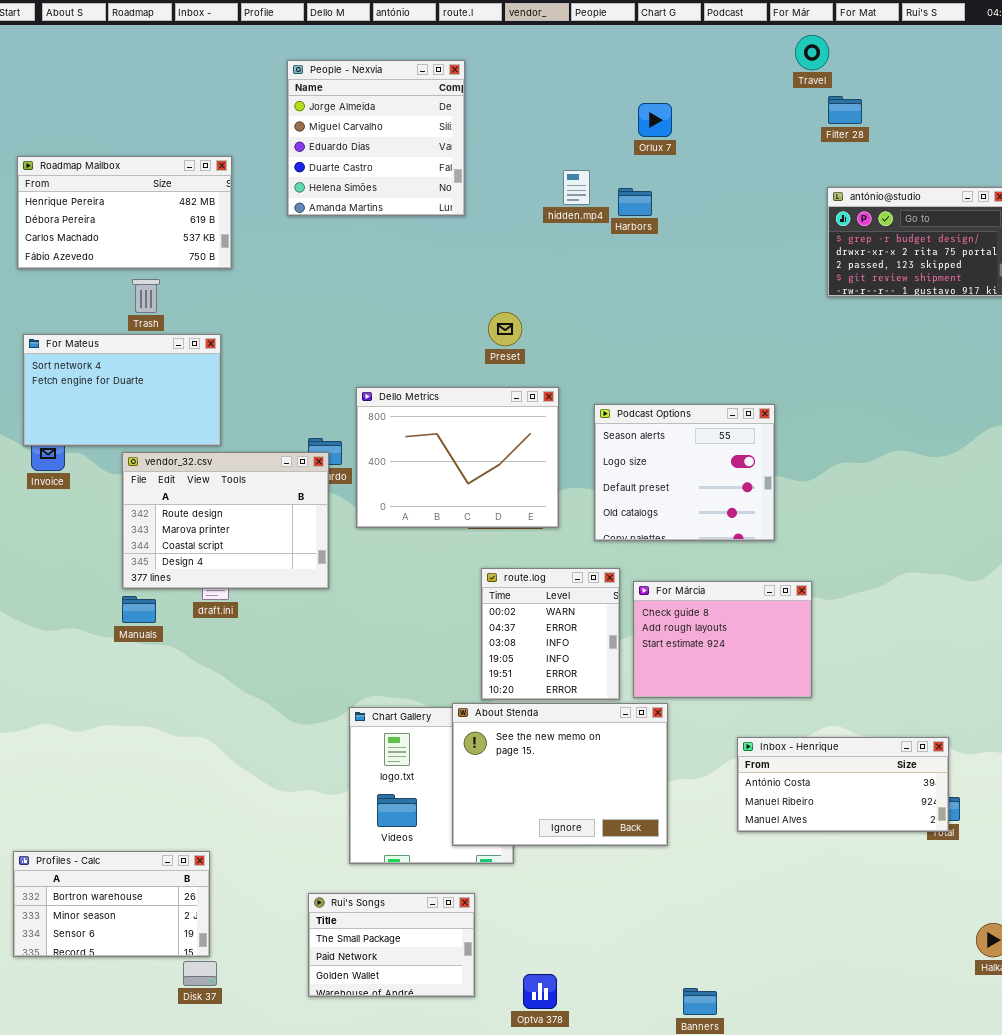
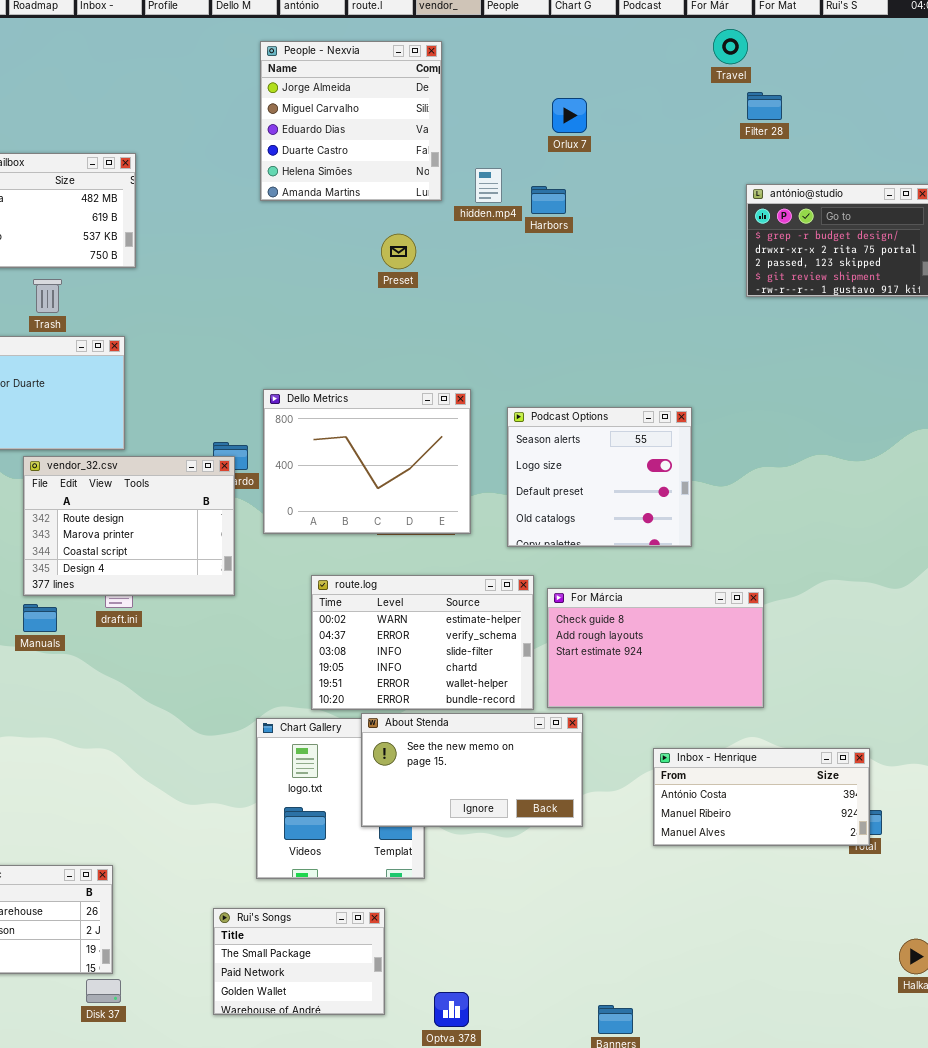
People - Nexvia: [287,60,465,216] -> [260,41,442,201], moved
Preset: [488,312,522,346] -> [381,234,416,269], moved
route.log: [481,568,620,700] -> [311,575,534,710], resized
For Márcia: [633,581,812,698] -> [547,588,764,708], resized
About Stenda: [452,703,668,846] -> [361,713,583,827], resized

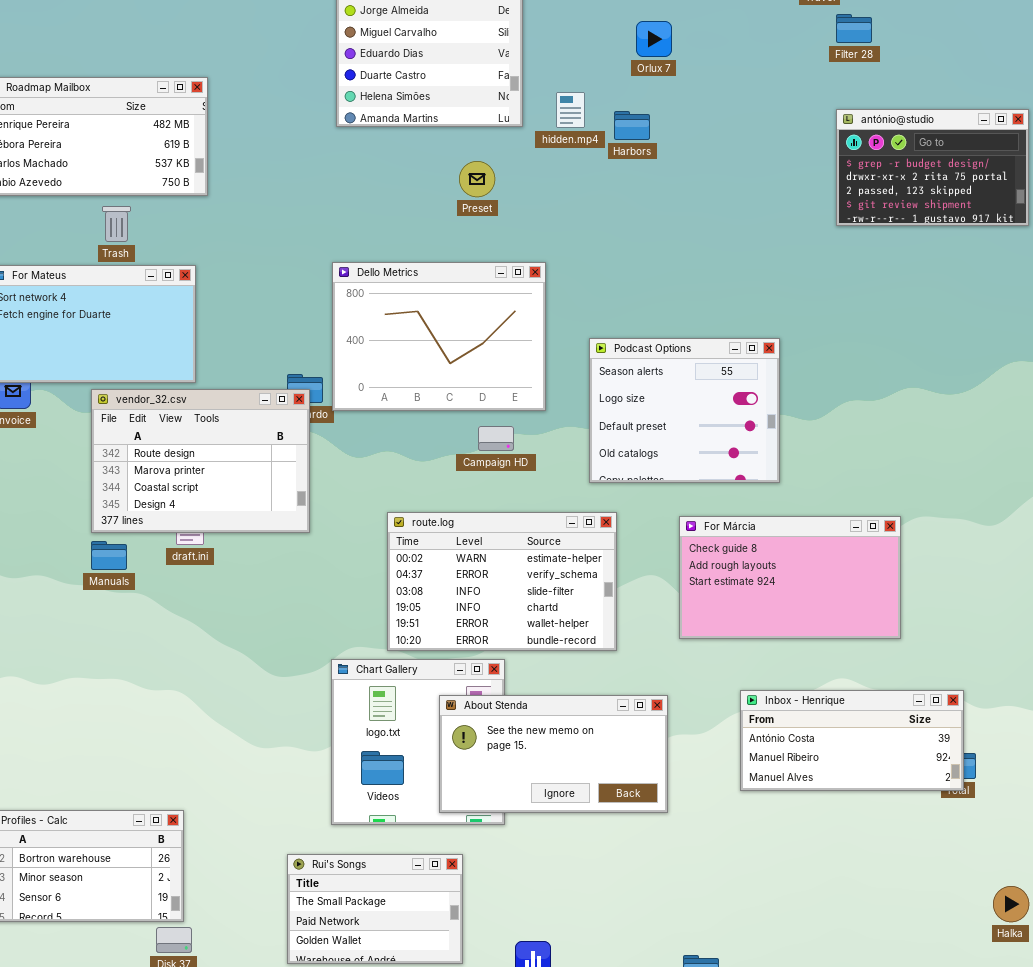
Dello Metrics: [263,389,471,534] -> [332,262,546,411], moved
For Márcia: [547,588,764,708] -> [679,516,901,639], moved
About Stenda: [361,713,583,827] -> [439,695,668,813], moved

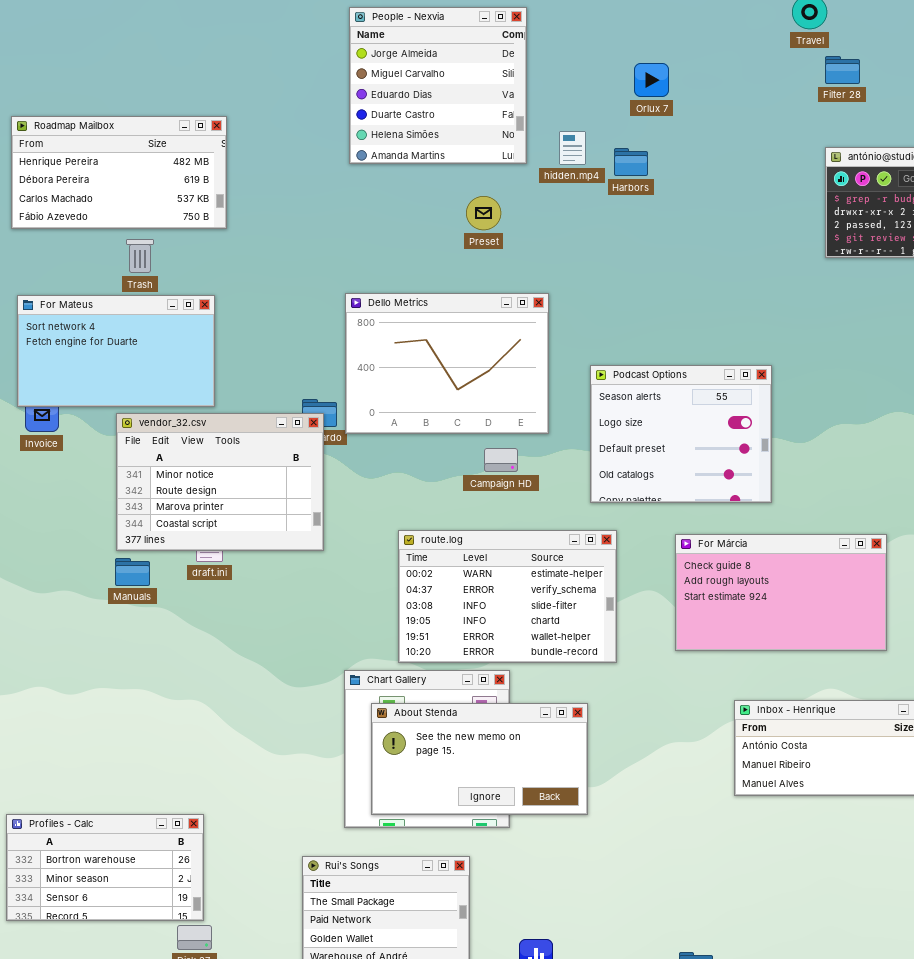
vendor_32.csv: [91,389,310,533] -> [116,413,324,551], scrolled up 1 row
About Stenda: [439,695,668,813] -> [371,703,588,815], moved

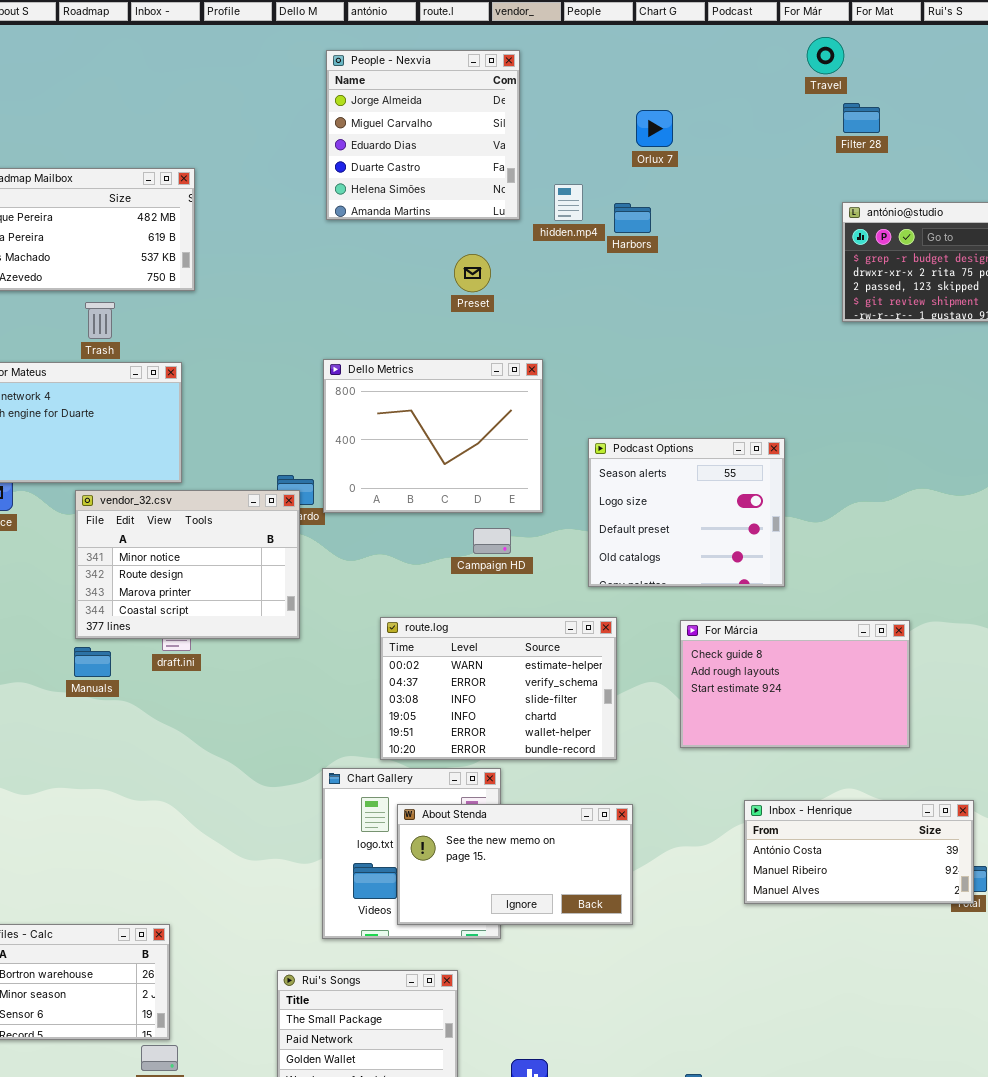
About Stenda: [371,703,588,815] -> [397,804,633,925], moved

